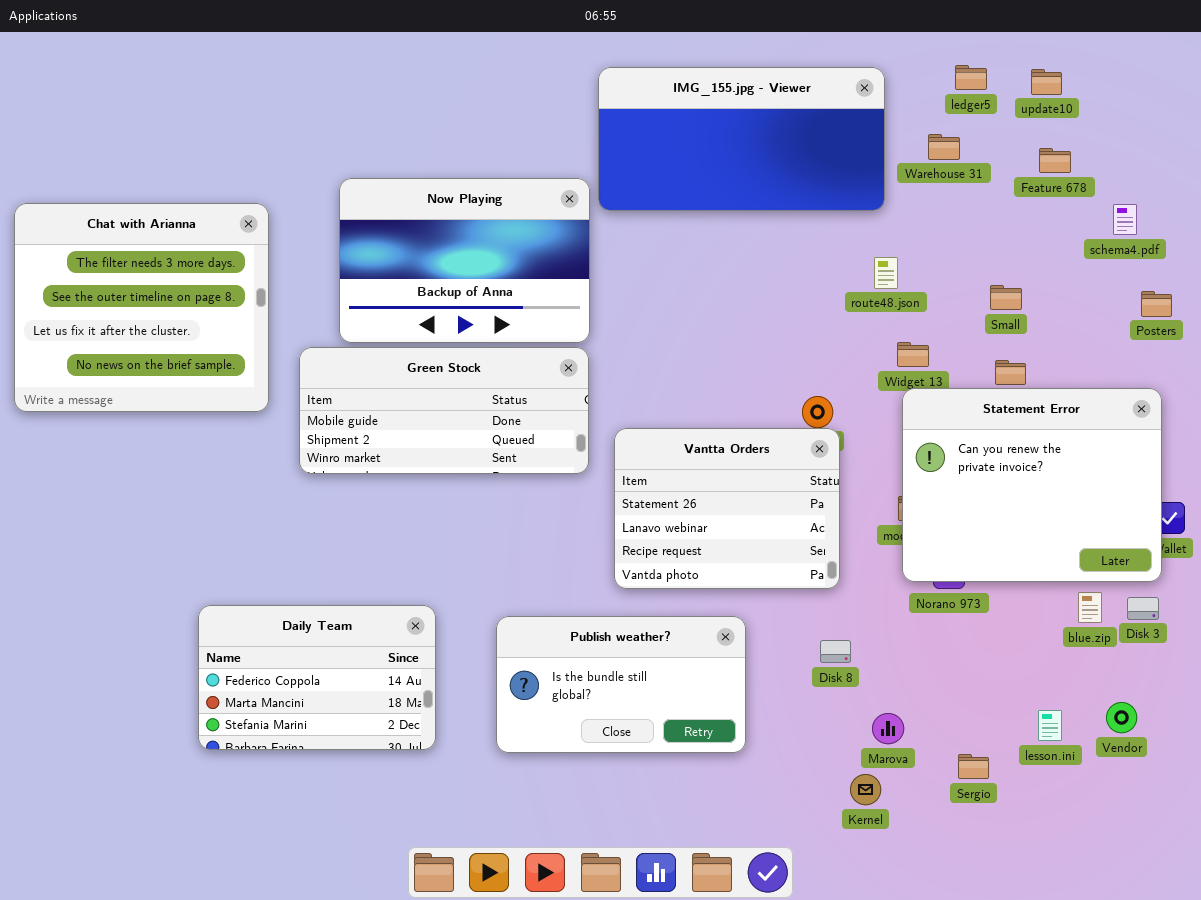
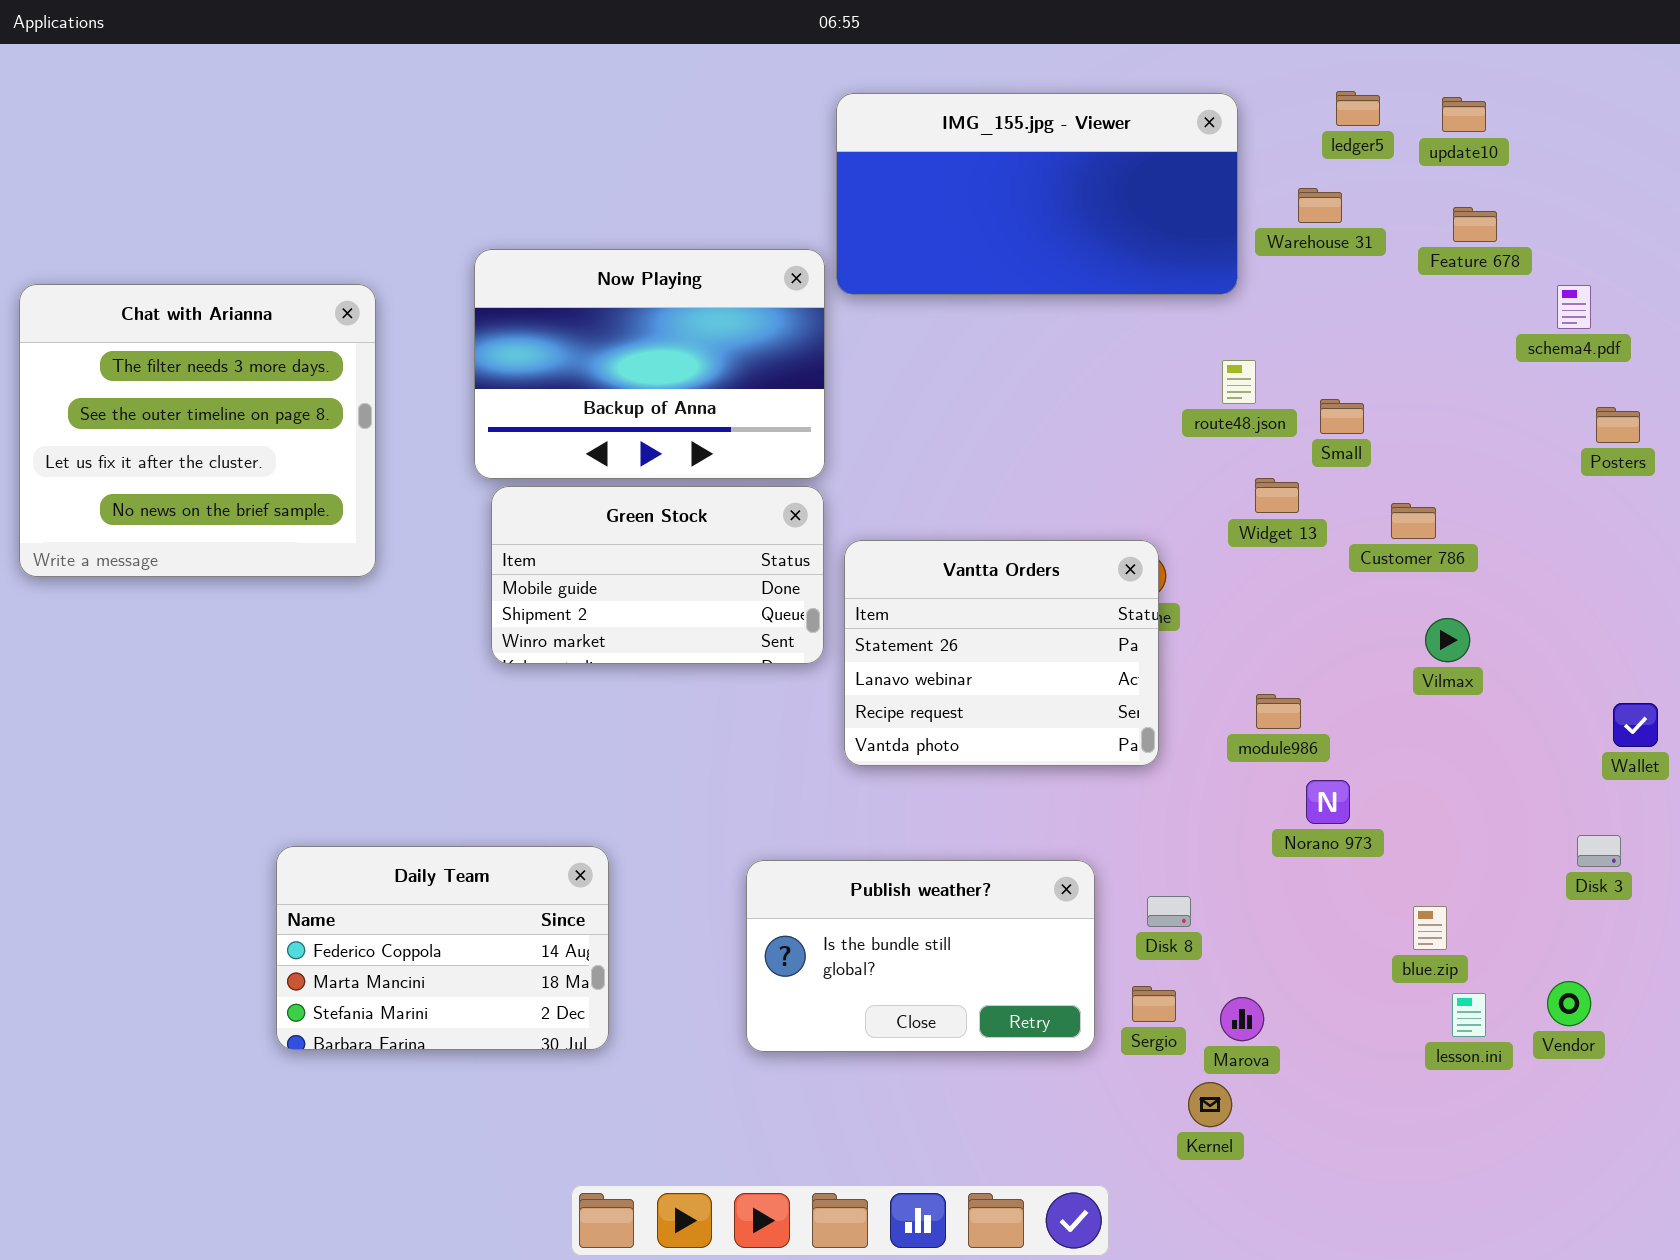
Small: [990,285,1022,310] -> [1320,399,1364,434], moved
Green Stock: [299,347,589,474] -> [491,486,824,664], resized
Statement Error: [902,388,1162,582] -> none, closed
Vantta Orders: [614,428,840,589] -> [844,540,1159,766], moved
blue.zip: [1078,592,1102,623] -> [1413,906,1447,950], moved
Publish weather?: [496,616,746,753] -> [746,860,1095,1052], moved
Sergio: [958,754,989,779] -> [1132,986,1176,1022], moved

